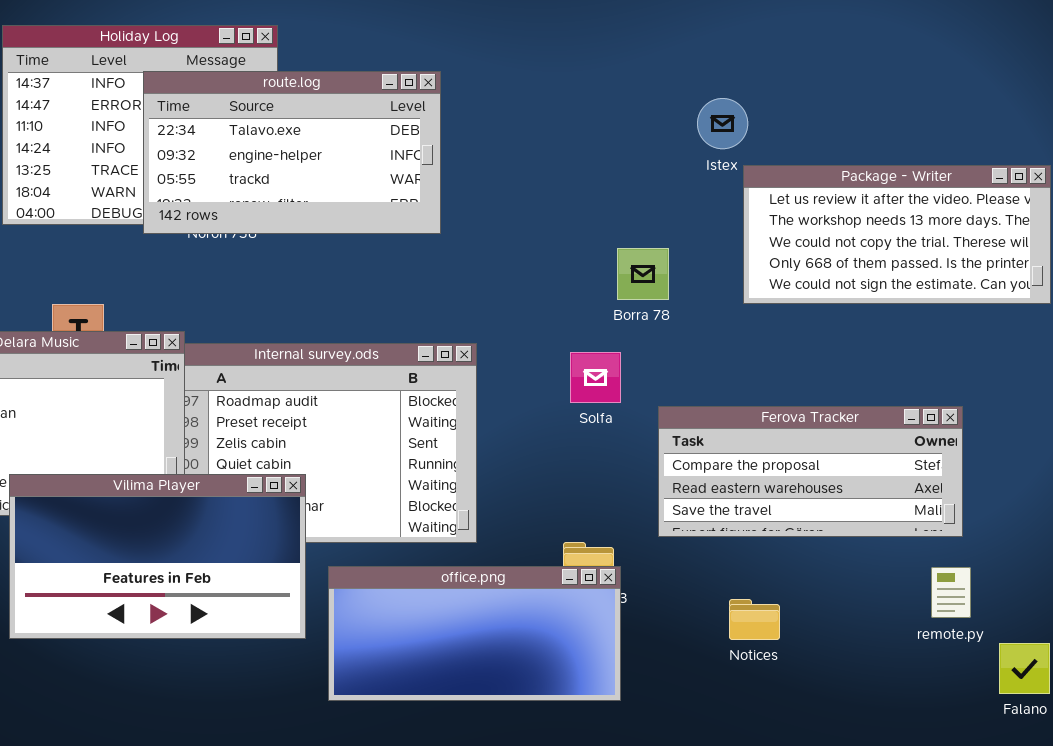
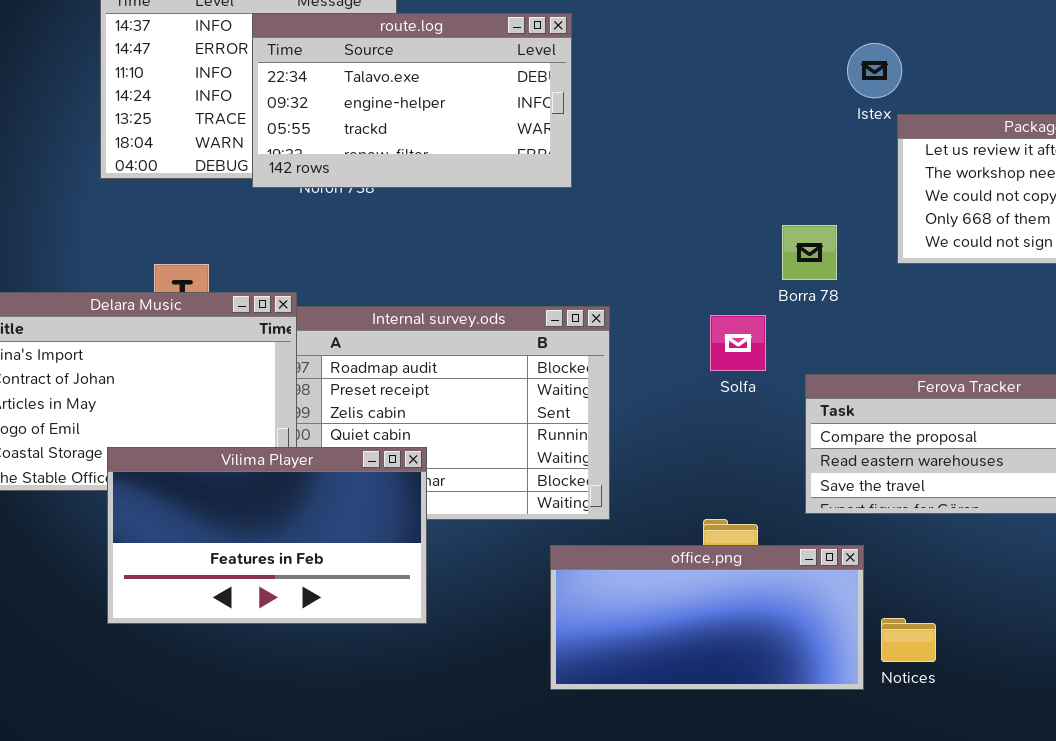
Borra 78: [617,248,669,300] -> [782,225,837,280], moved
office.png: [328,566,621,701] -> [550,545,864,690], moved
Notices: [729,599,780,640] -> [881,618,936,662], moved

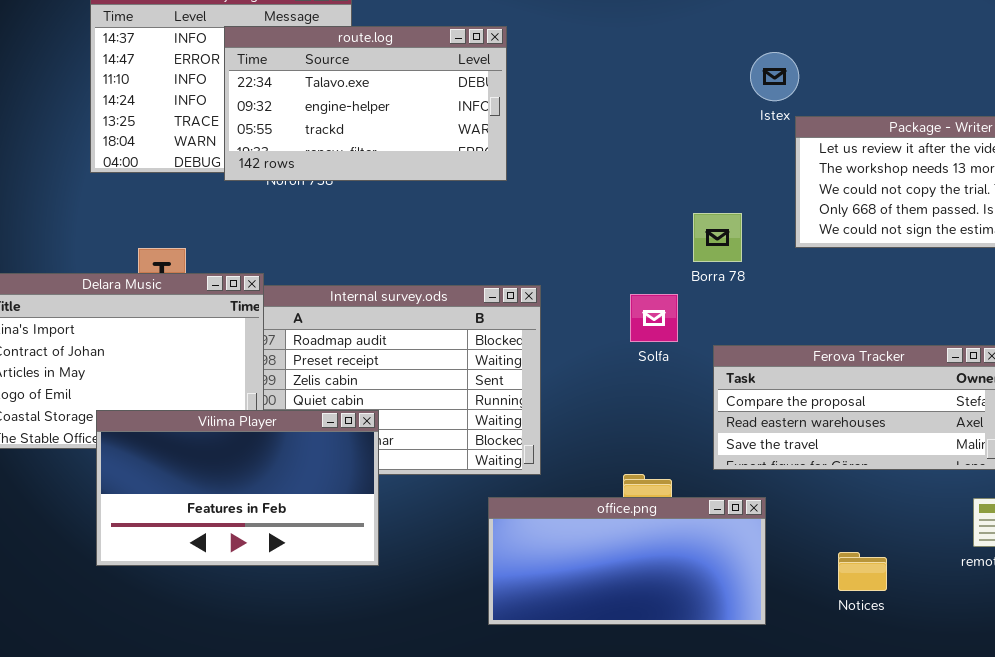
Notices: [881,618,936,662] -> [838,552,887,591], moved

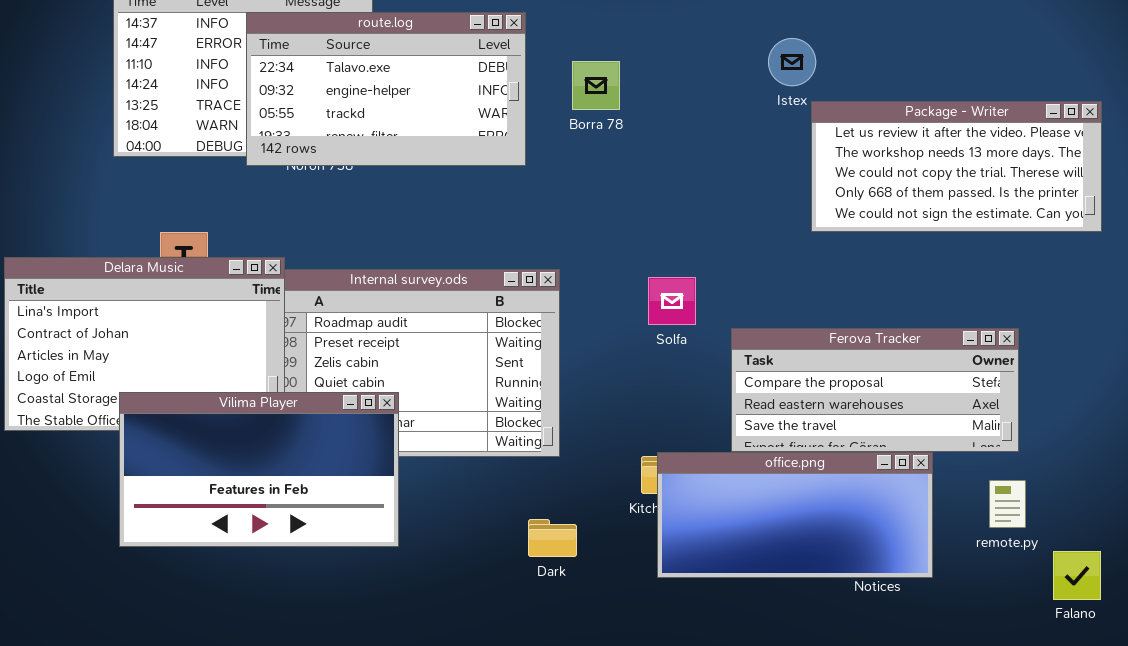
Borra 78: [693,213,742,262] -> [572,61,620,110], moved
office.png: [488,497,766,625] -> [657,452,933,578], moved

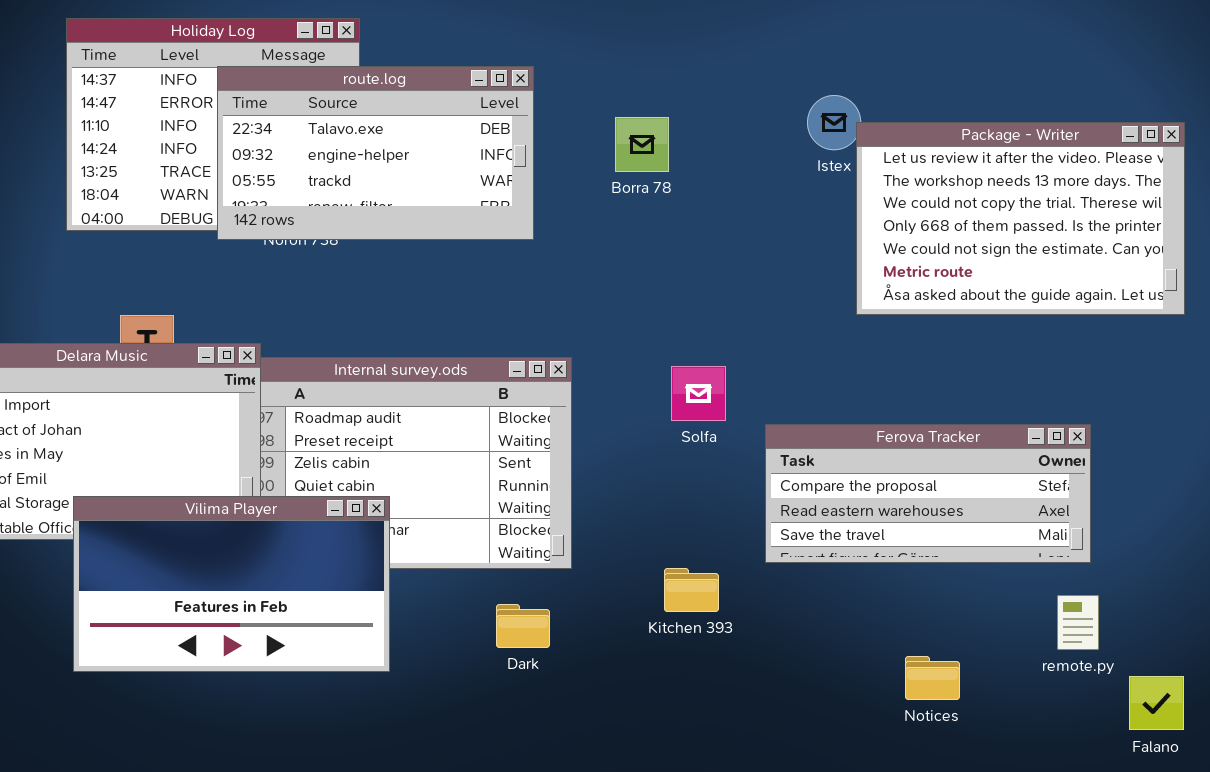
Borra 78: [572,61,620,110] -> [615,117,669,172], moved
Package - Writer: [811,101,1102,232] -> [856,122,1185,315], resized
office.png: [657,452,933,578] -> none, closed
Dark: [528,519,577,557] -> [496,604,550,648], moved

